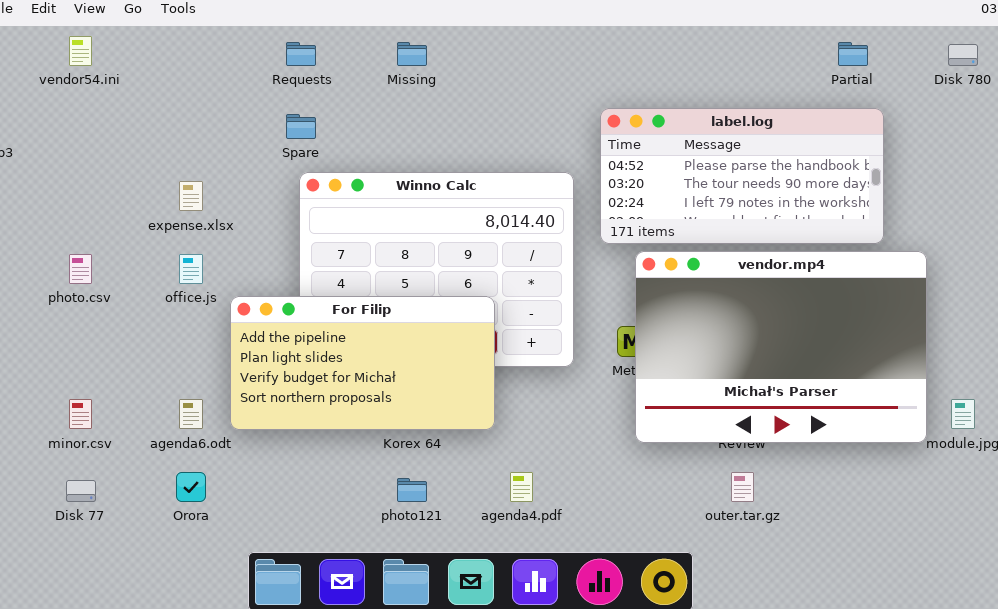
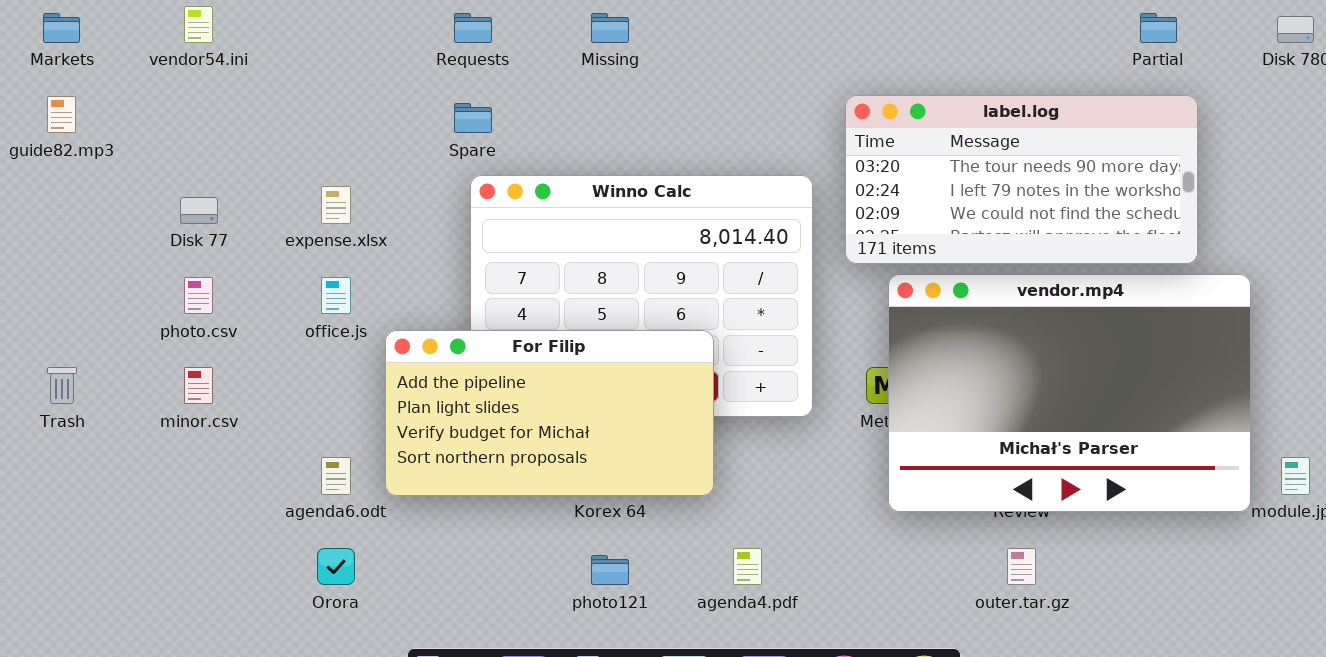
label.log: [600,108,884,244] -> [845,95,1198,264], scrolled down 1 row
minor.csv: [69,399,92,429] -> [184,367,213,404], moved
Disk 77: [66,480,96,502] -> [180,197,218,224], moved

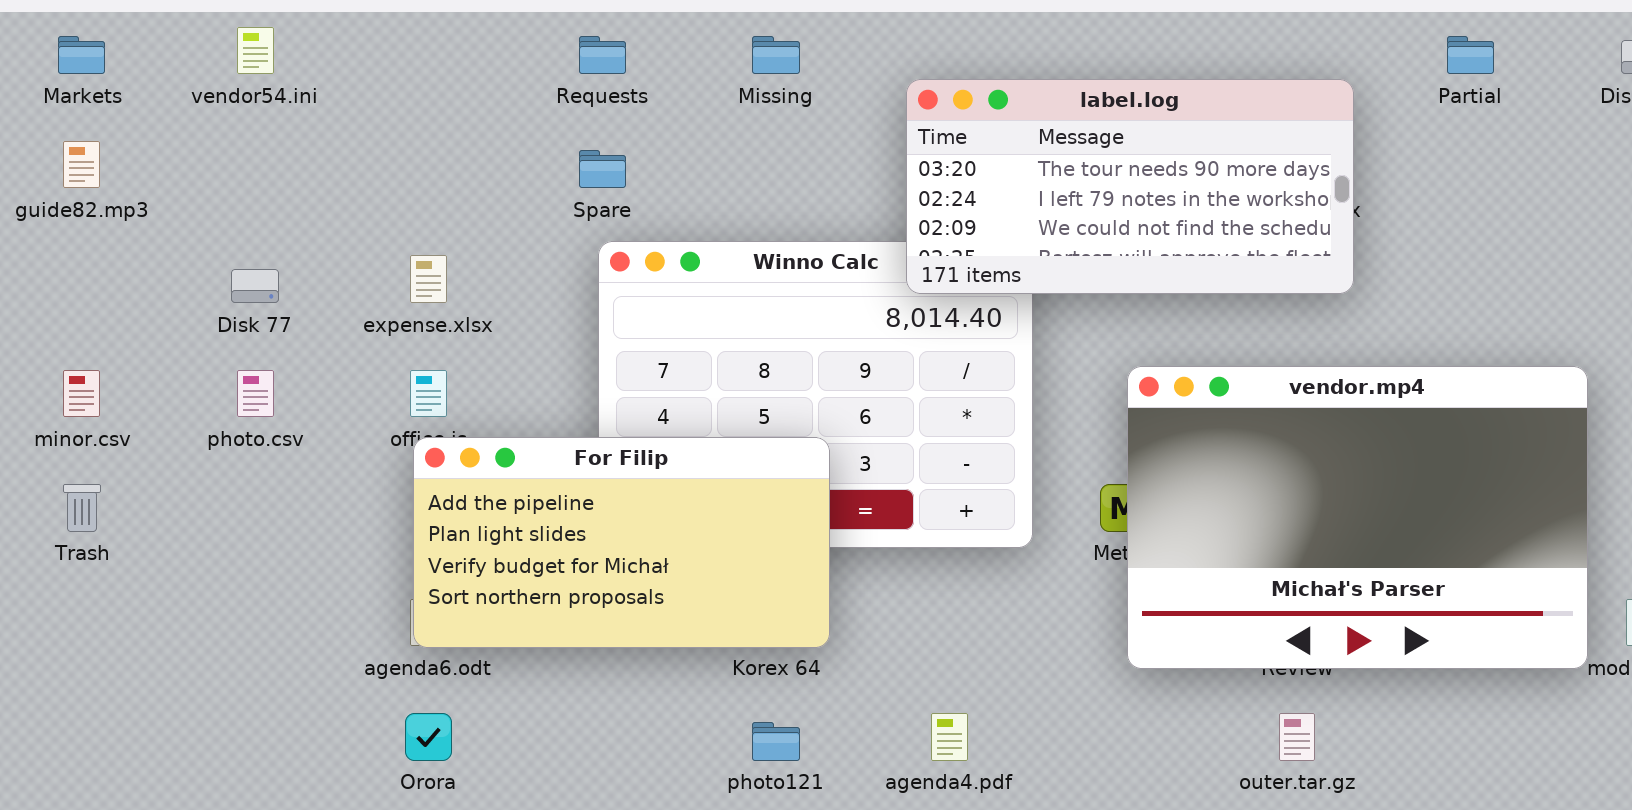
label.log: [845,95,1198,264] -> [906,79,1354,294], moved
For Filip: [385,330,714,496] -> [413,437,830,648], moved
minor.csv: [184,367,213,404] -> [63,370,100,417], moved

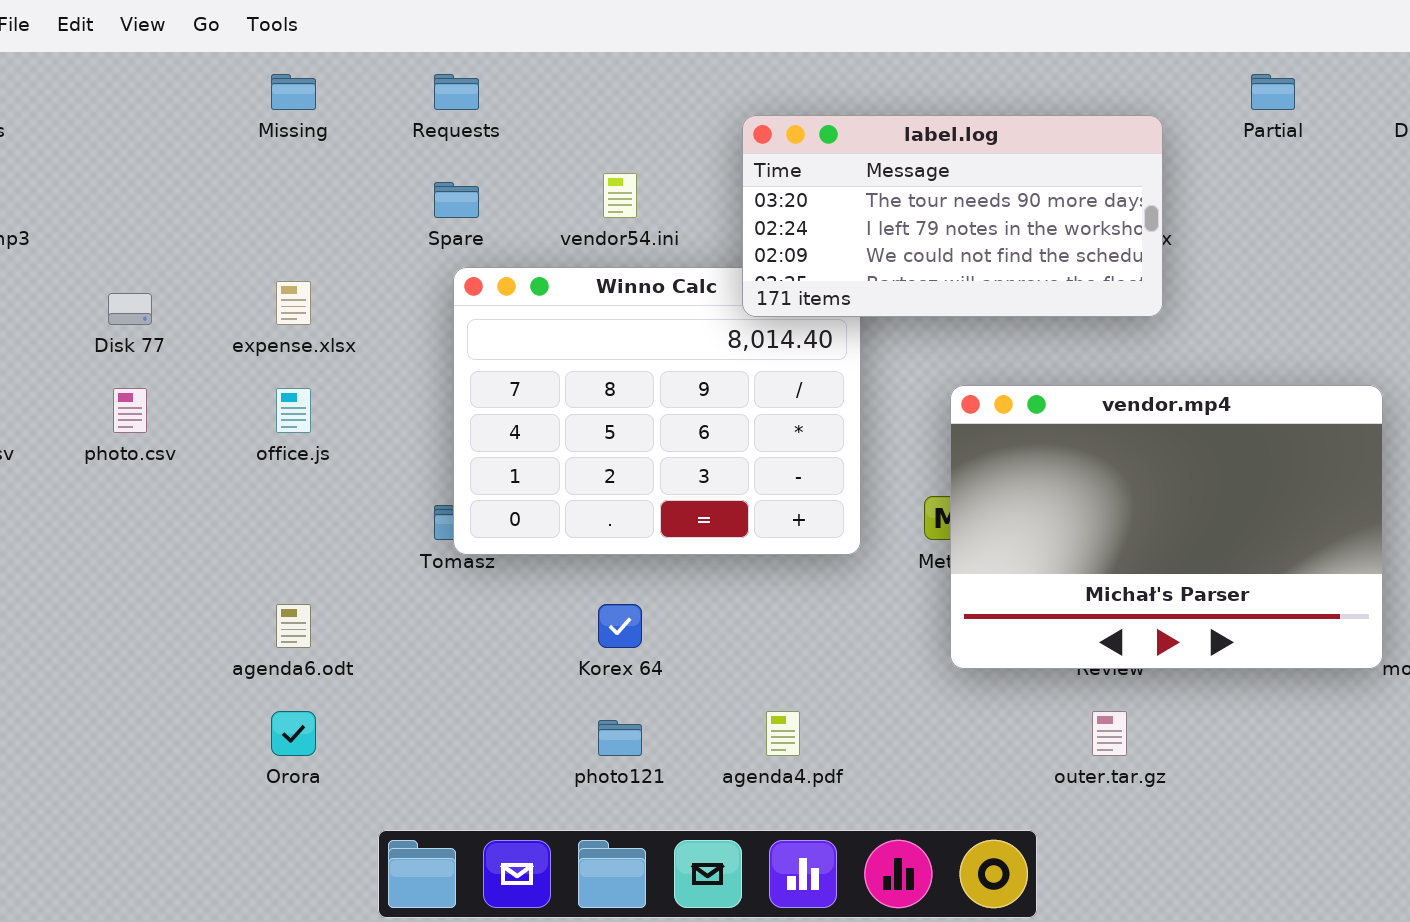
vendor54.ini: [237,27,274,74] -> [603,173,637,218], moved
Missing: [752,36,800,74] -> [271,74,316,110], moved
For Filip: [413,437,830,648] -> none, closed

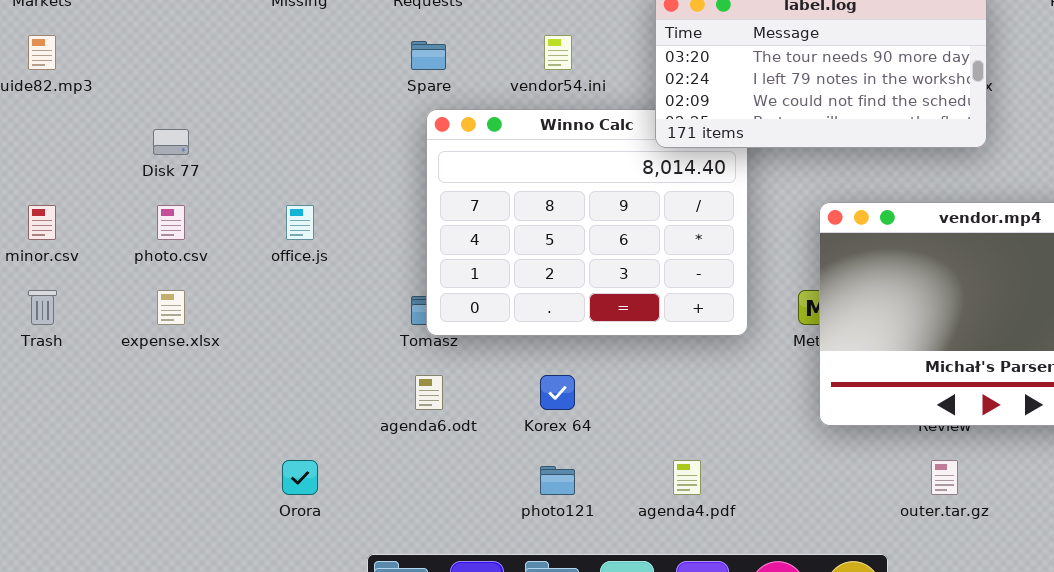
expense.xlsx: [276,281,311,325] -> [157,290,185,325], moved
agenda6.odt: [276,604,311,648] -> [415,375,443,410], moved

